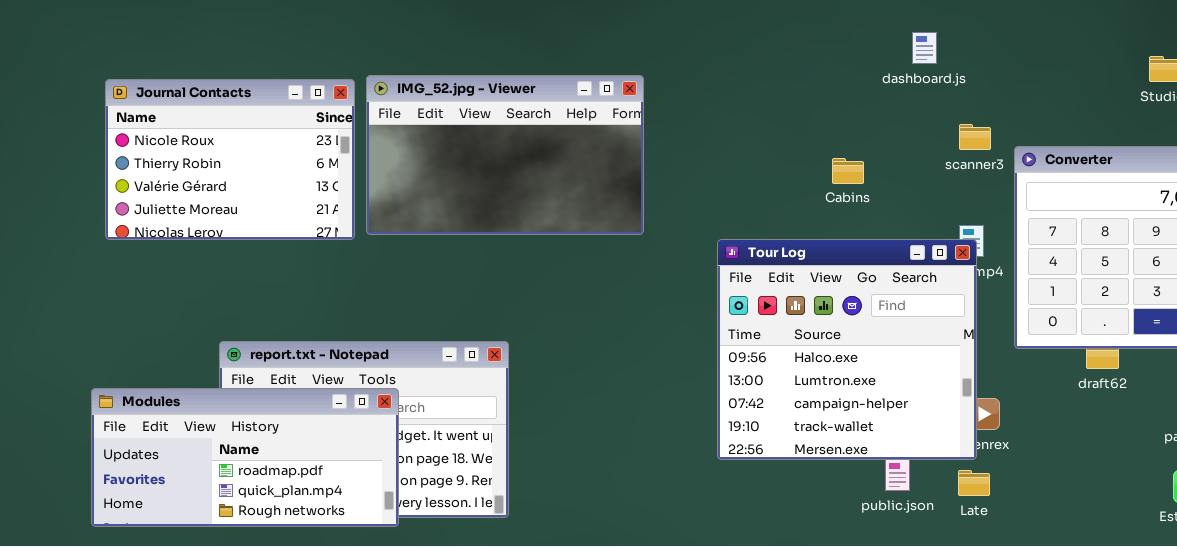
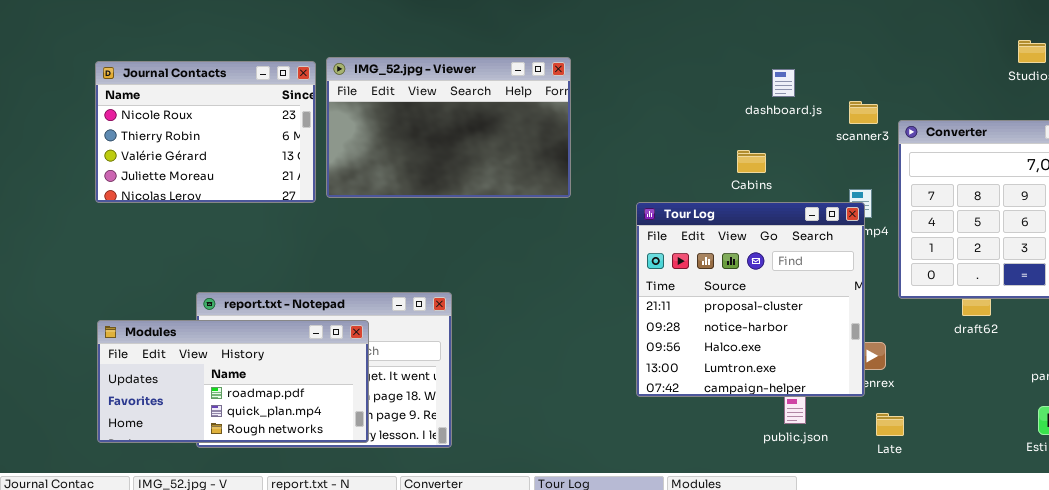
dashboard.js: [912,32,937,64] -> [772,69,795,97], moved
Cabins: [832,158,864,184] -> [737,150,766,173], moved
Tour Log: [717,239,977,460] -> [636,202,865,397], scrolled up 2 rows
Modules: [91,388,399,527] -> [97,320,369,443], moved
Late: [958,470,990,496] -> [876,413,904,436], moved

